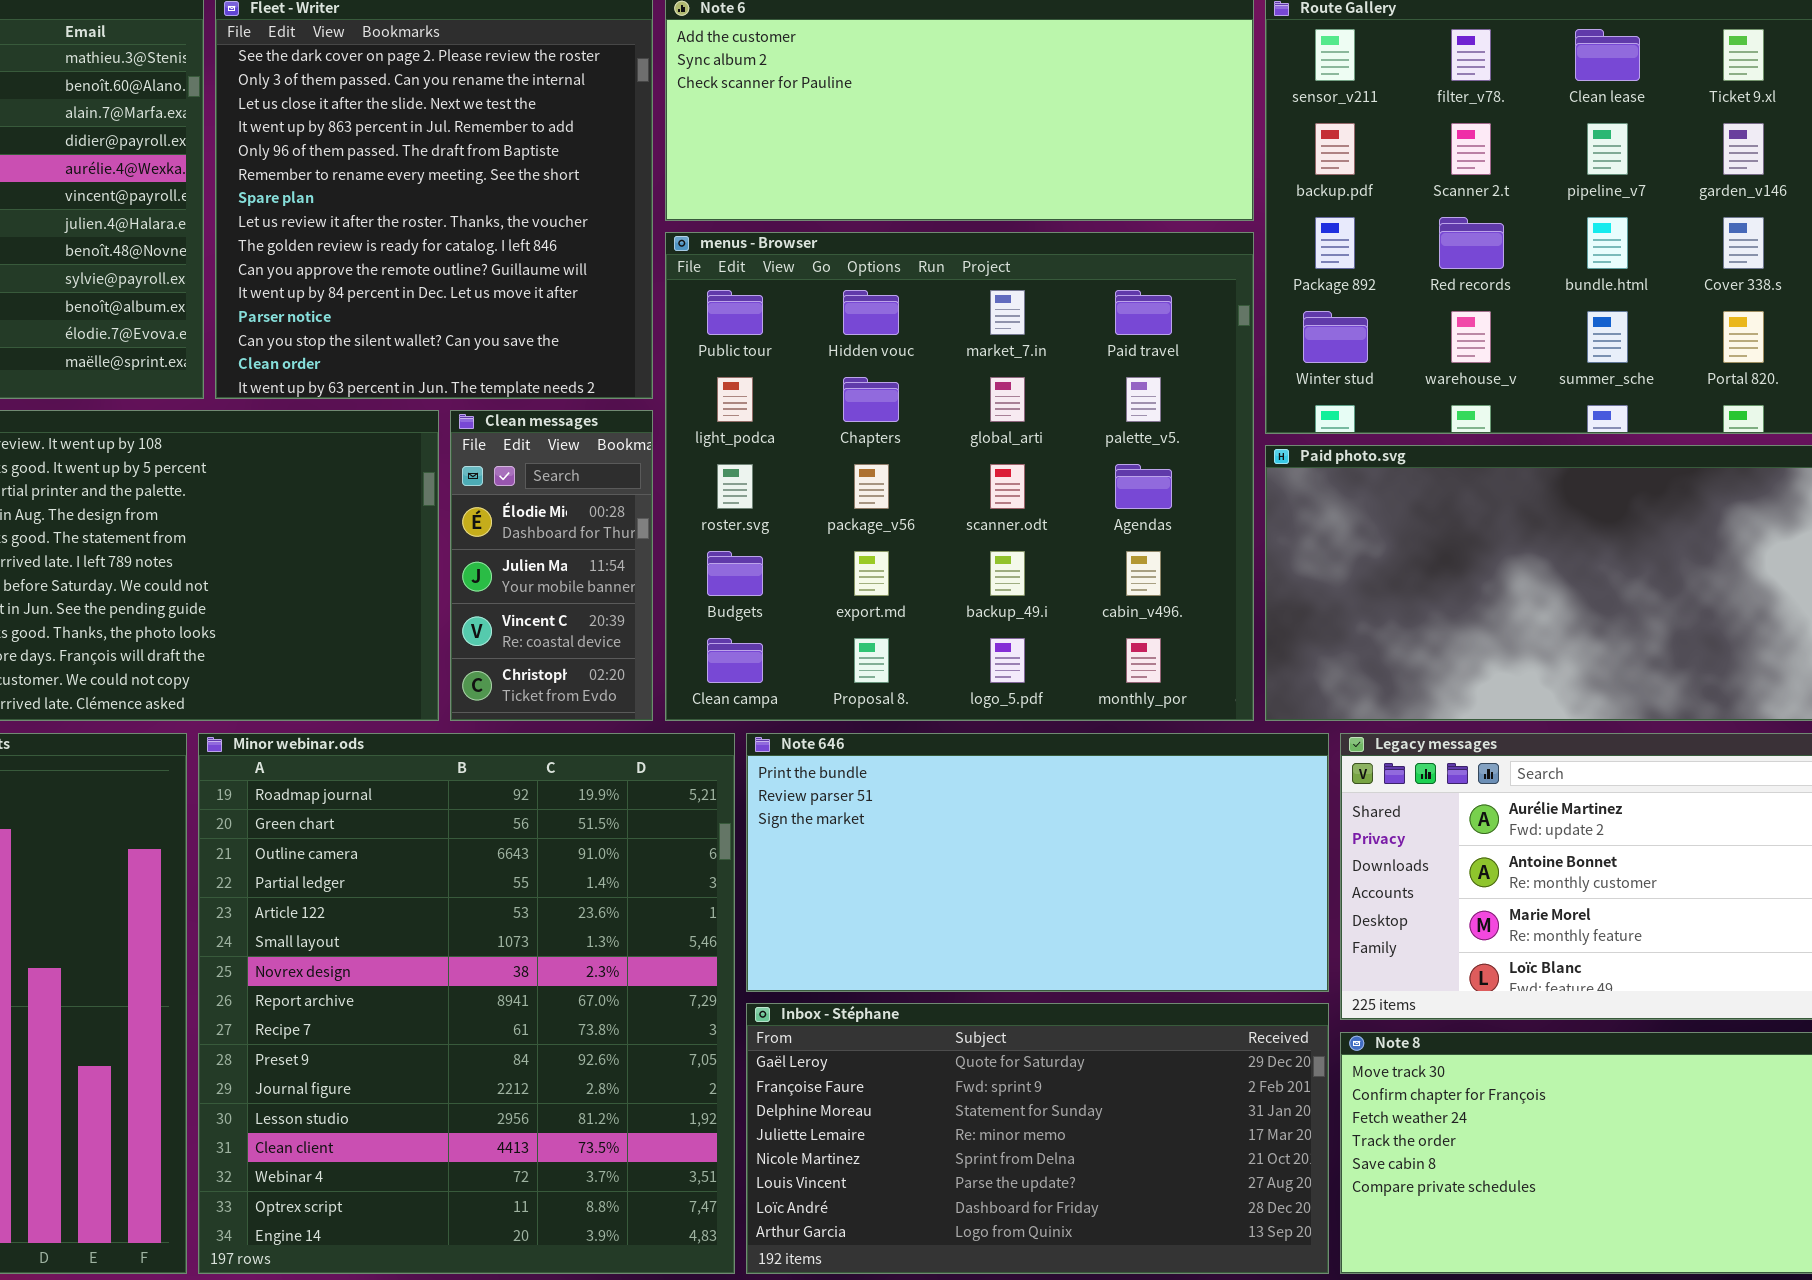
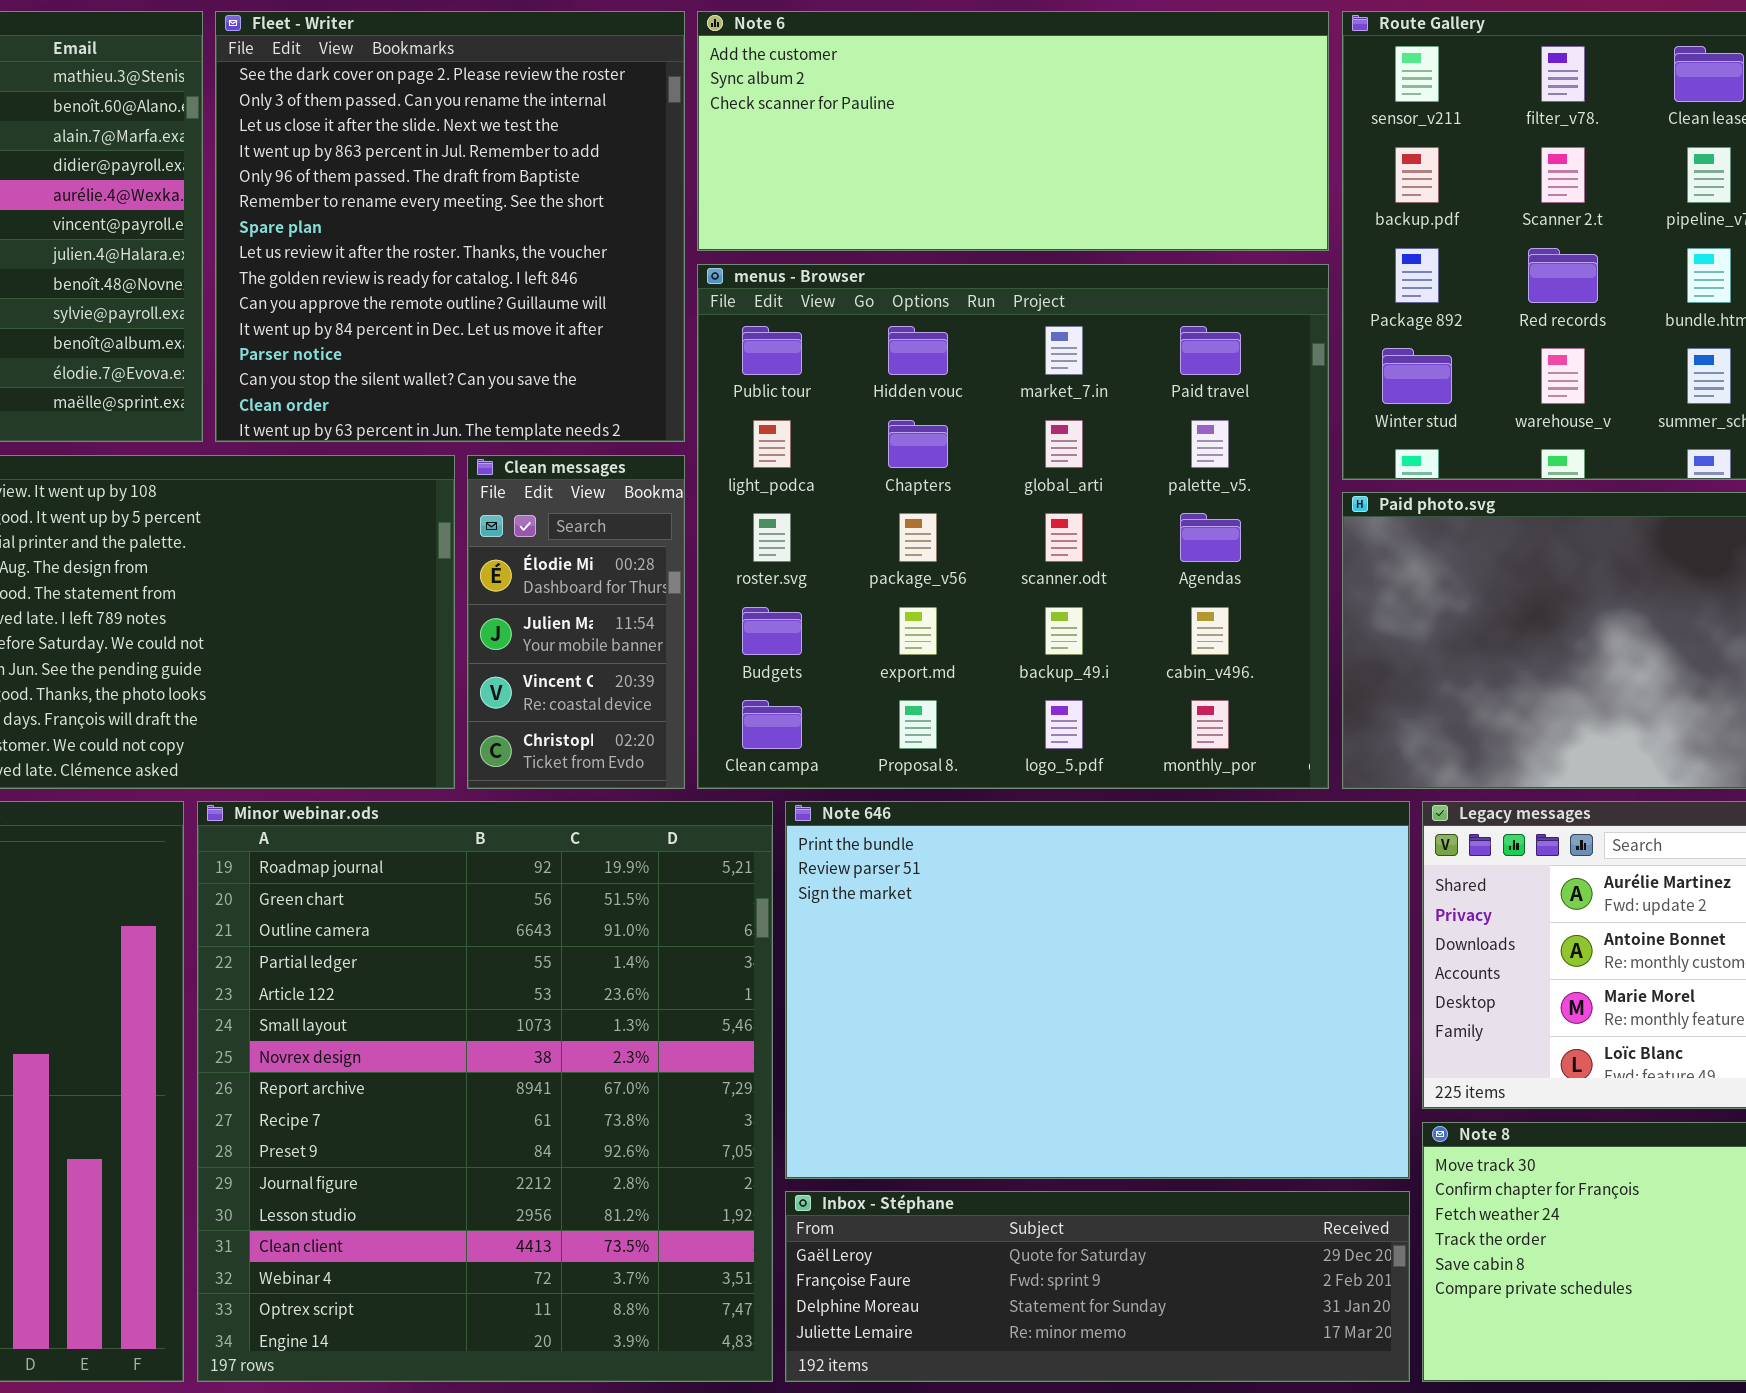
Note 646: [746,733,1329,992] -> [785,801,1410,1179], resized
Inbox - Stéphane: [746,1003,1329,1274] -> [785,1191,1410,1382], resized

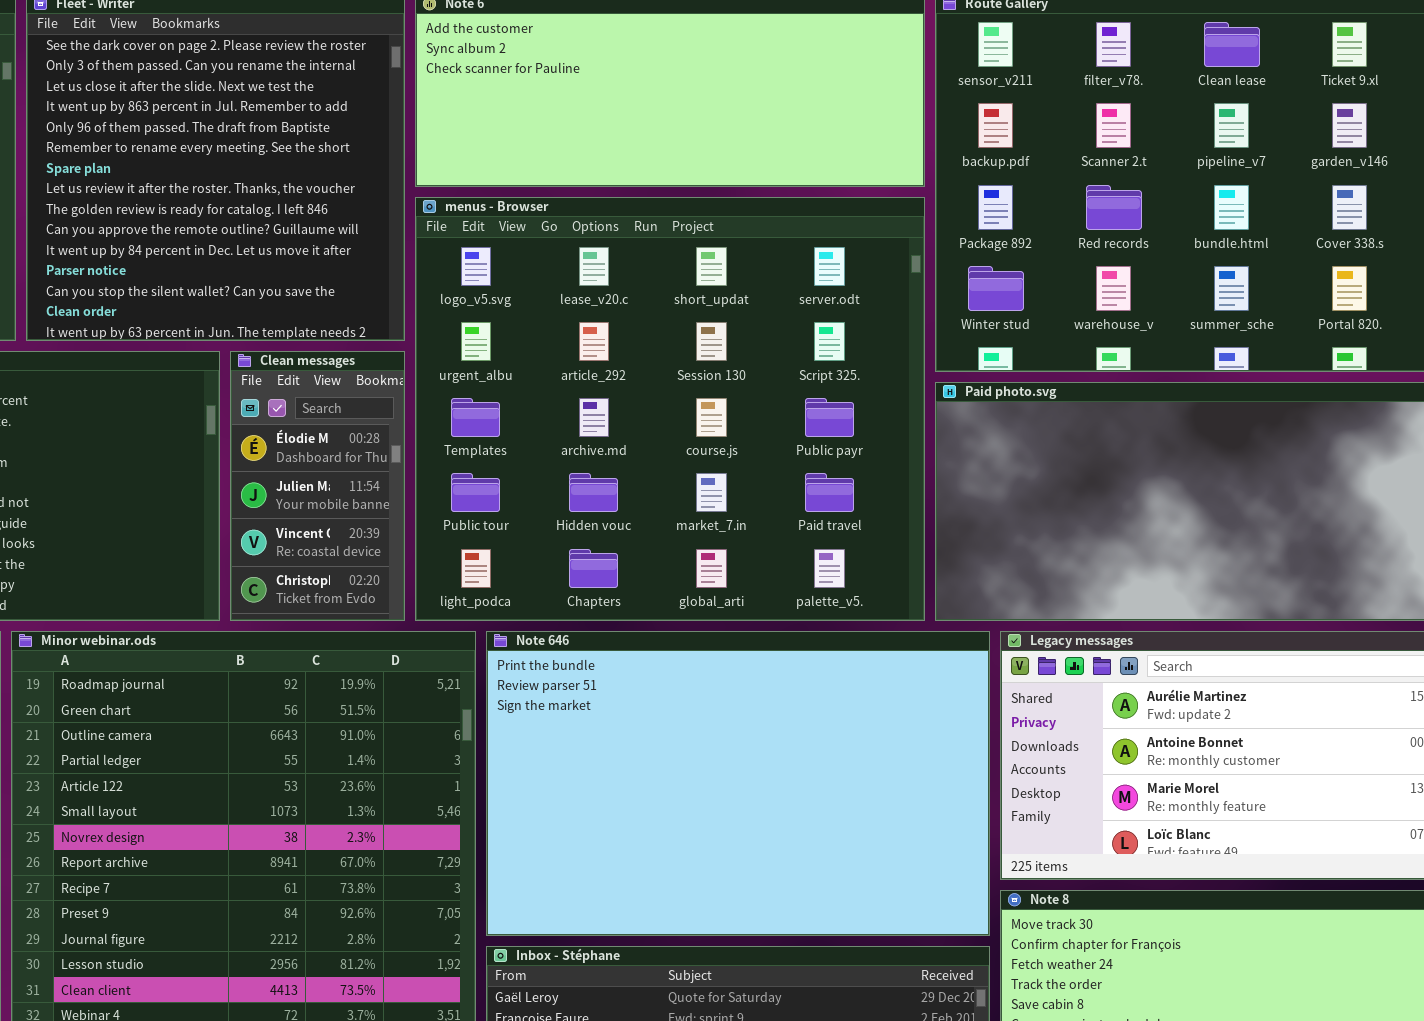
menus - Browser: [697,264,1329,789] -> [415,197,925,621], scrolled up 3 rows

